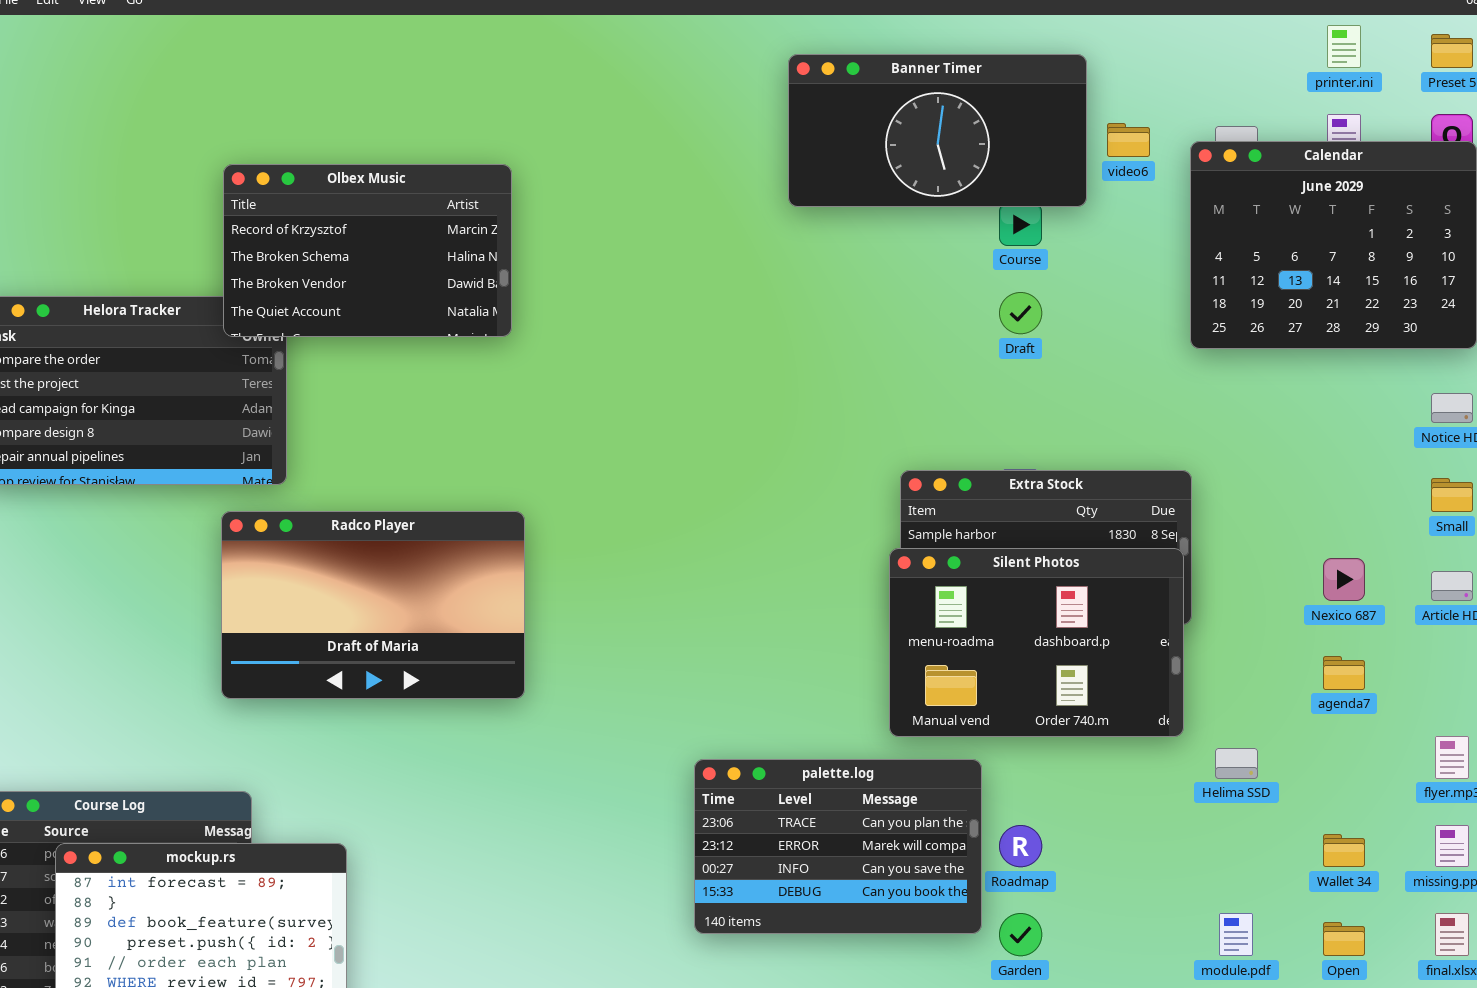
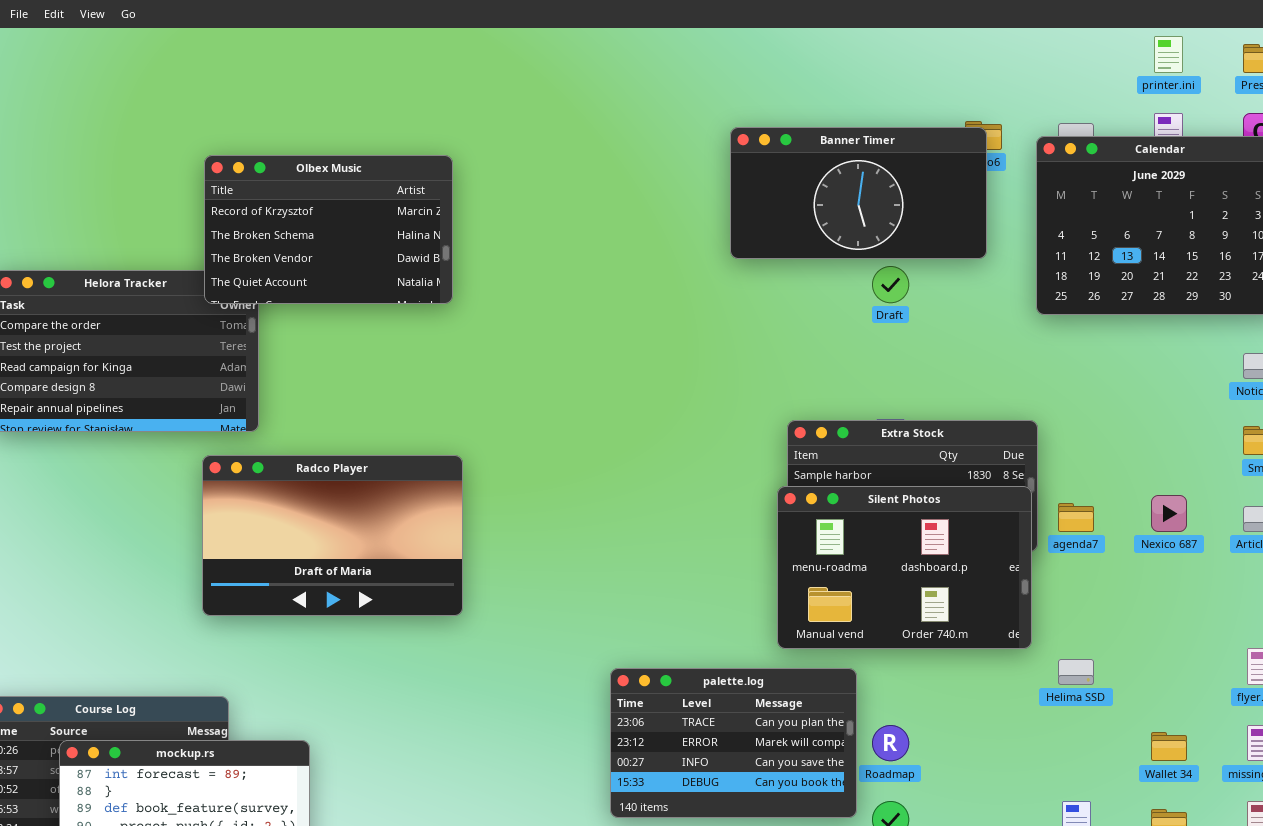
Banner Timer: [788,54,1087,207] -> [730,127,987,259], moved
agenda7: [1323,656,1365,690] -> [1058,503,1094,532], moved

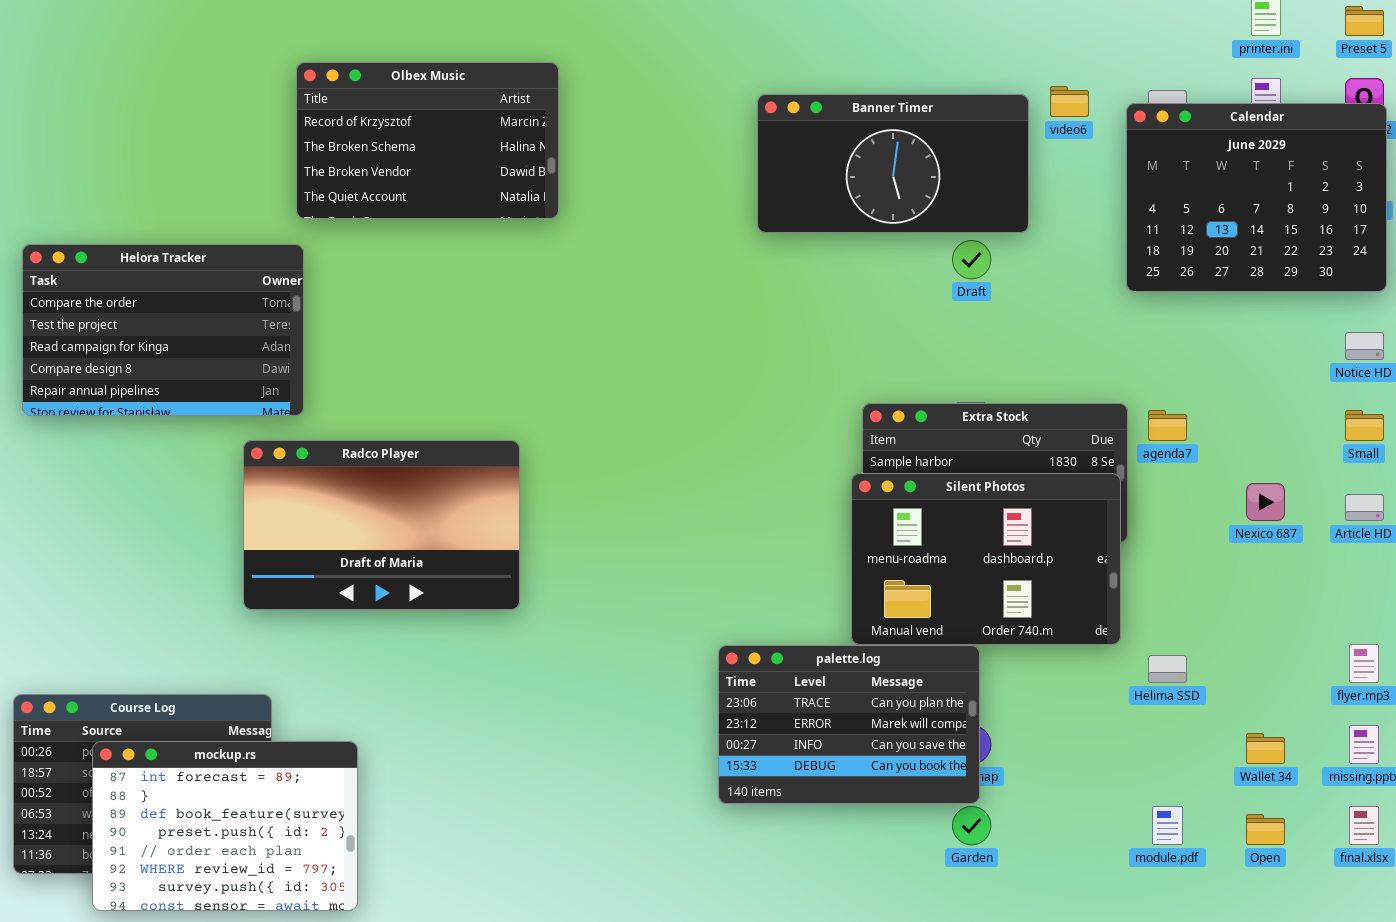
Banner Timer: [730,127,987,259] -> [757,94,1029,233], moved
Olbex Music: [204,155,453,304] -> [296,62,559,219], moved
agenda7: [1058,503,1094,532] -> [1148,410,1187,441], moved
palette.log: [610,668,857,818] -> [718,645,980,804], moved

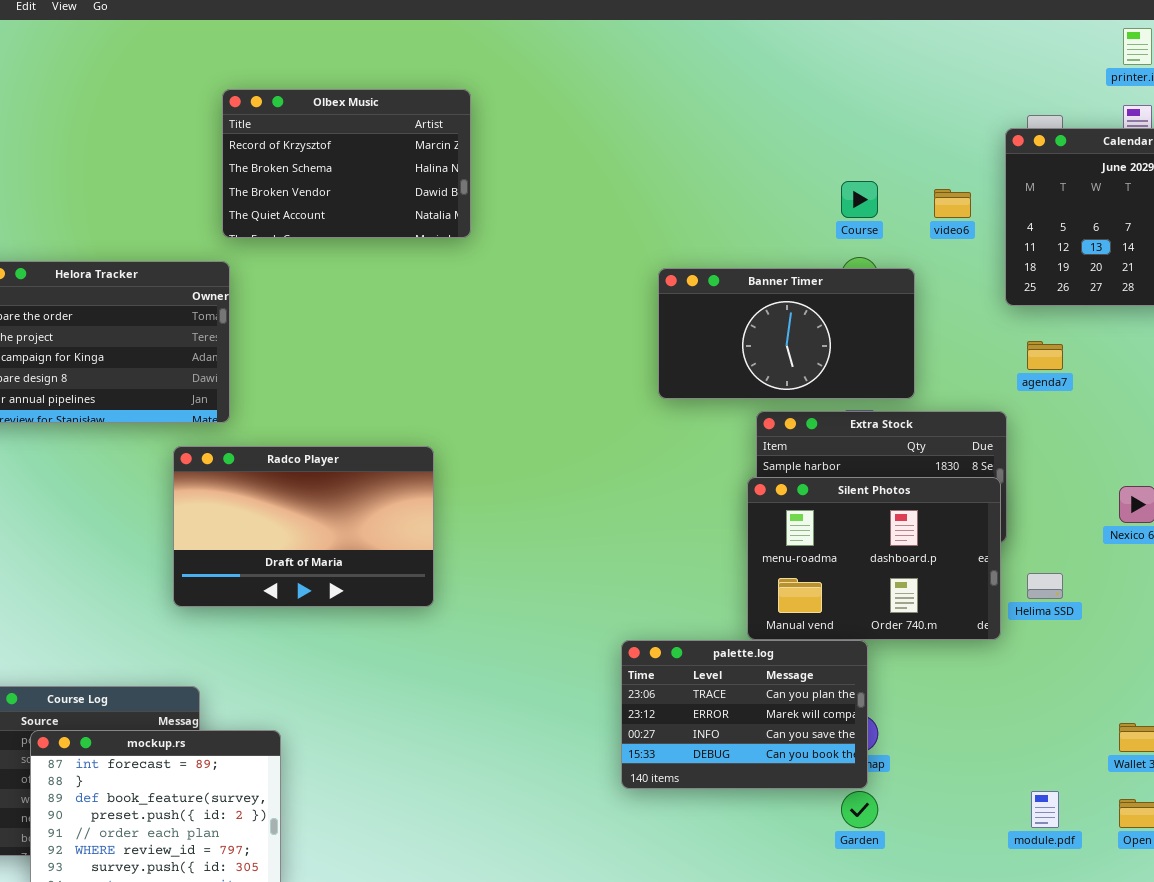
video6: [1050,86,1089,117] -> [934,189,971,218], moved
Banner Timer: [757,94,1029,233] -> [658,268,915,399], moved
agenda7: [1148,410,1187,441] -> [1027,341,1063,370], moved
Helima SSD: [1148,655,1187,683] -> [1027,573,1063,599], moved

